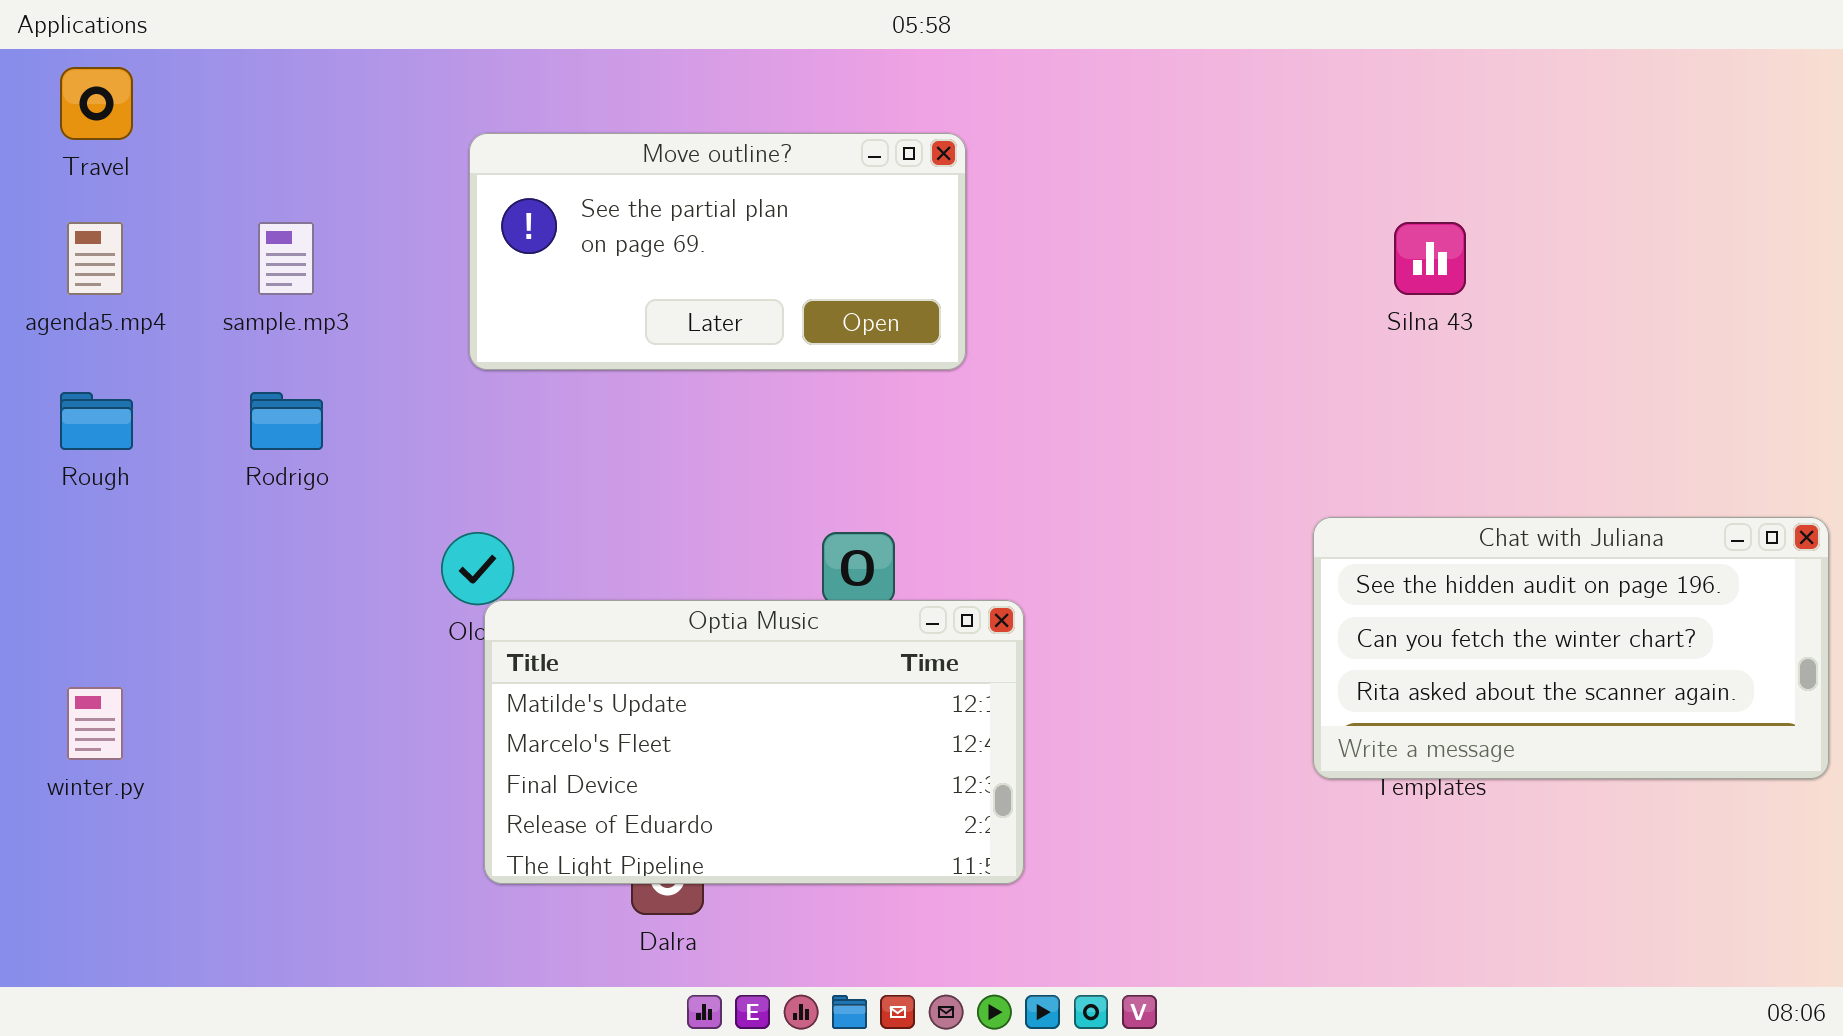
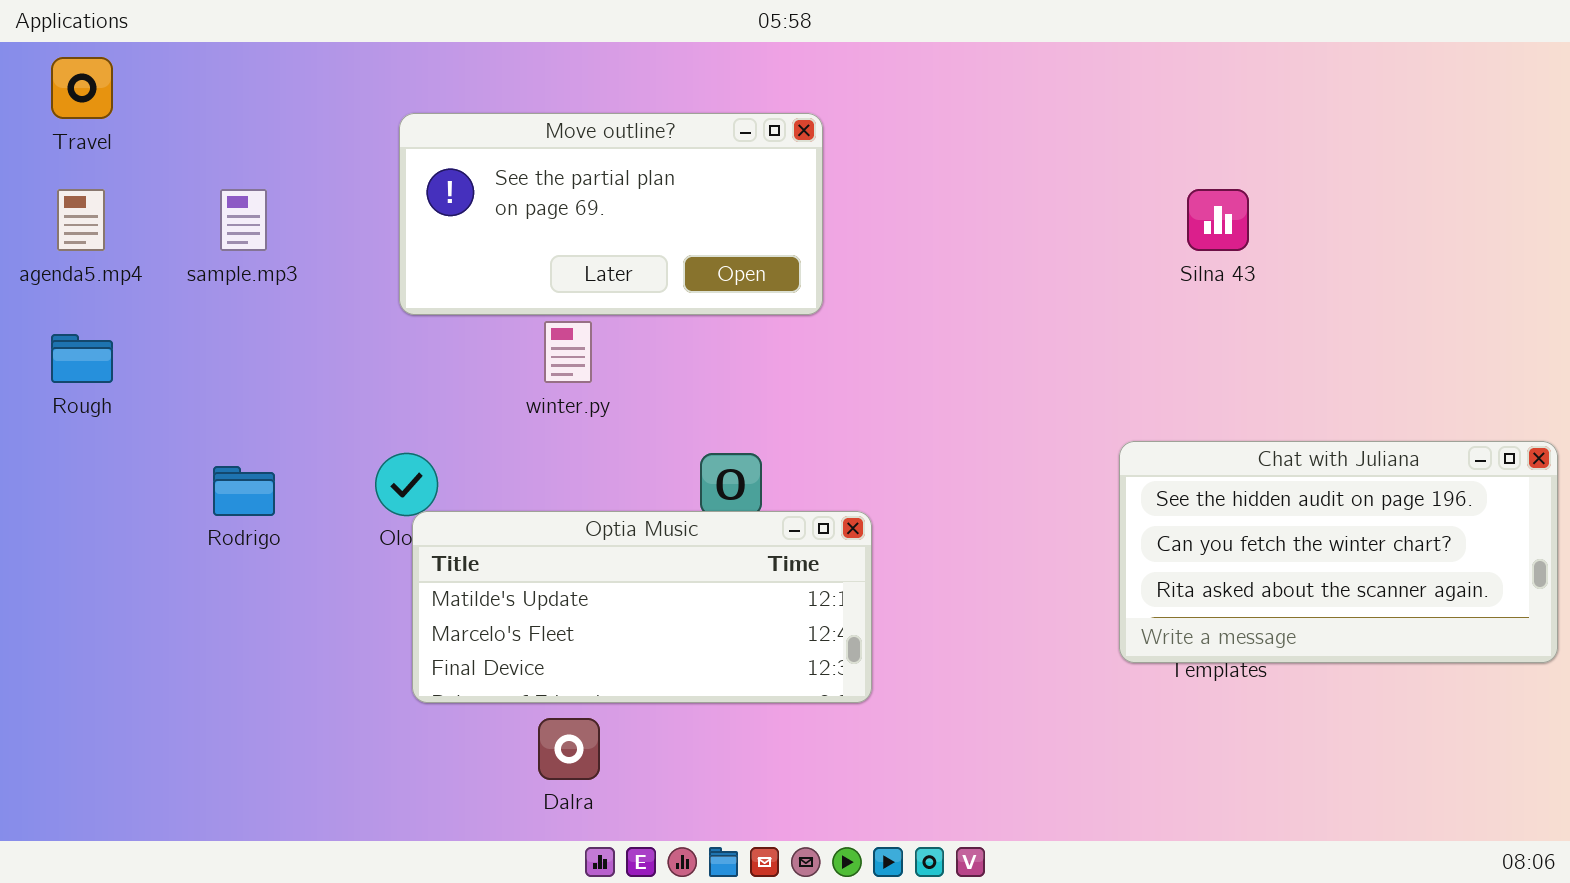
Rodrigo: [250,392,323,450] -> [213,466,275,516], moved
Optia Music: [484,600,1024,884] -> [412,511,872,703], resized
winter.py: [67,687,123,760] -> [544,321,592,383], moved

